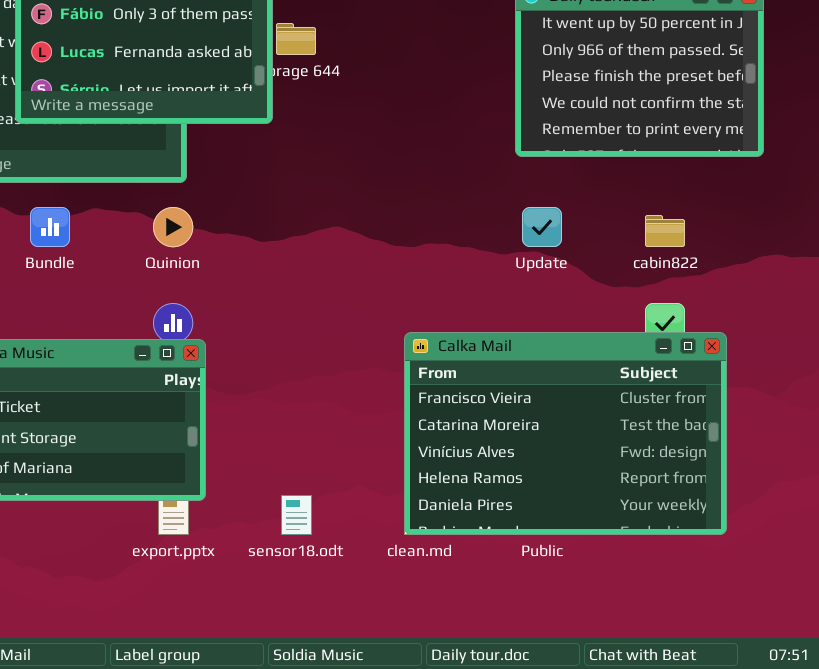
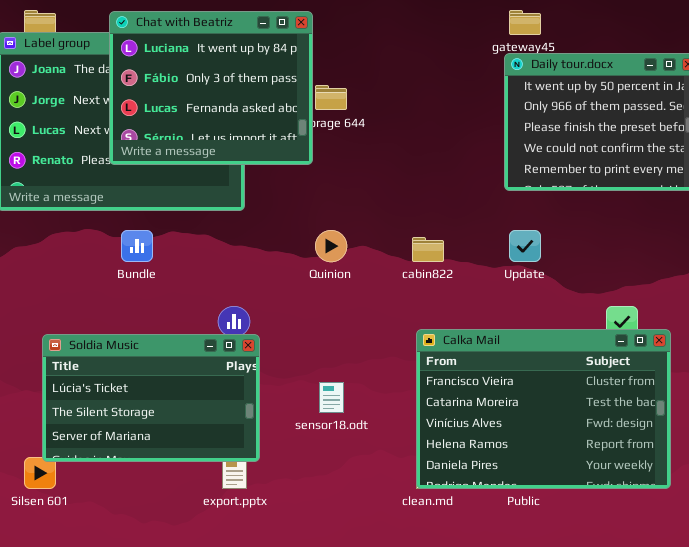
Quinion: [153,207,193,247] -> [315,230,347,262], moved
cabin822: [645,215,685,247] -> [412,237,444,262], moved
sensor18.odt: [281,495,312,535] -> [319,382,344,413], moved

